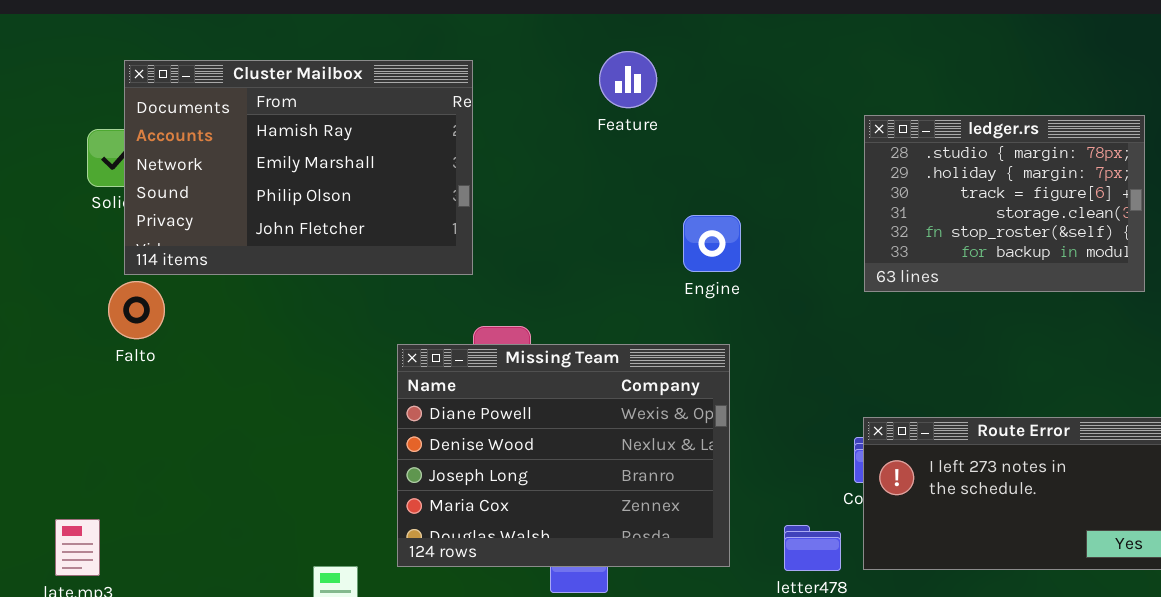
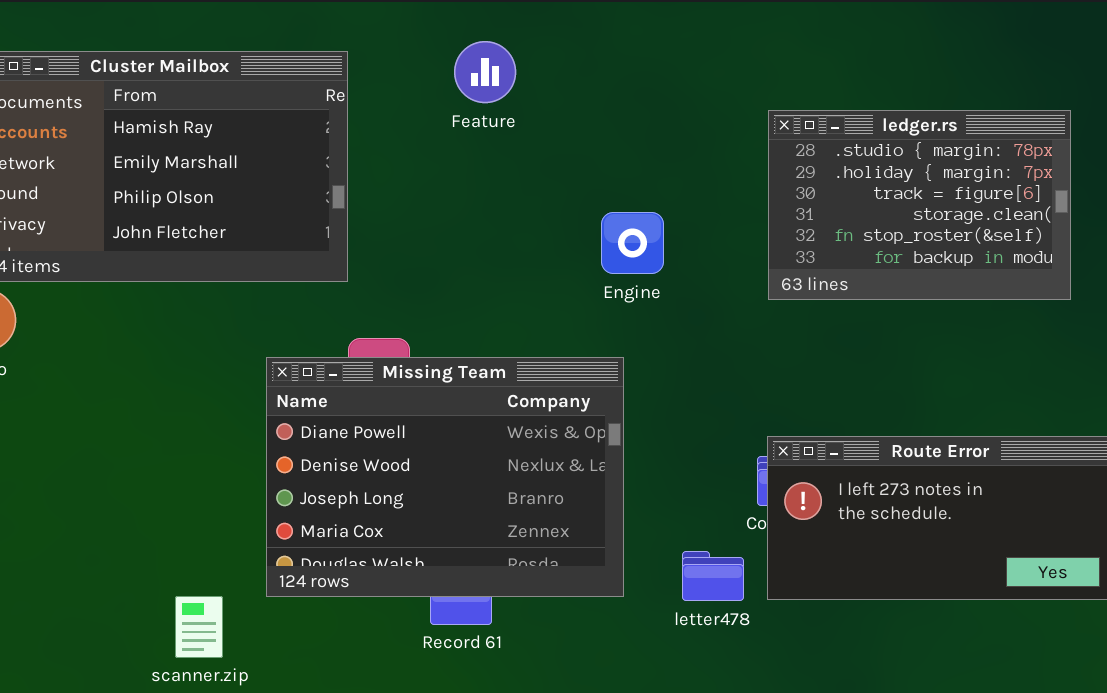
Feature: [599,51,657,108] -> [454,41,516,103], moved
Engine: [683,215,741,272] -> [601,212,664,274], moved

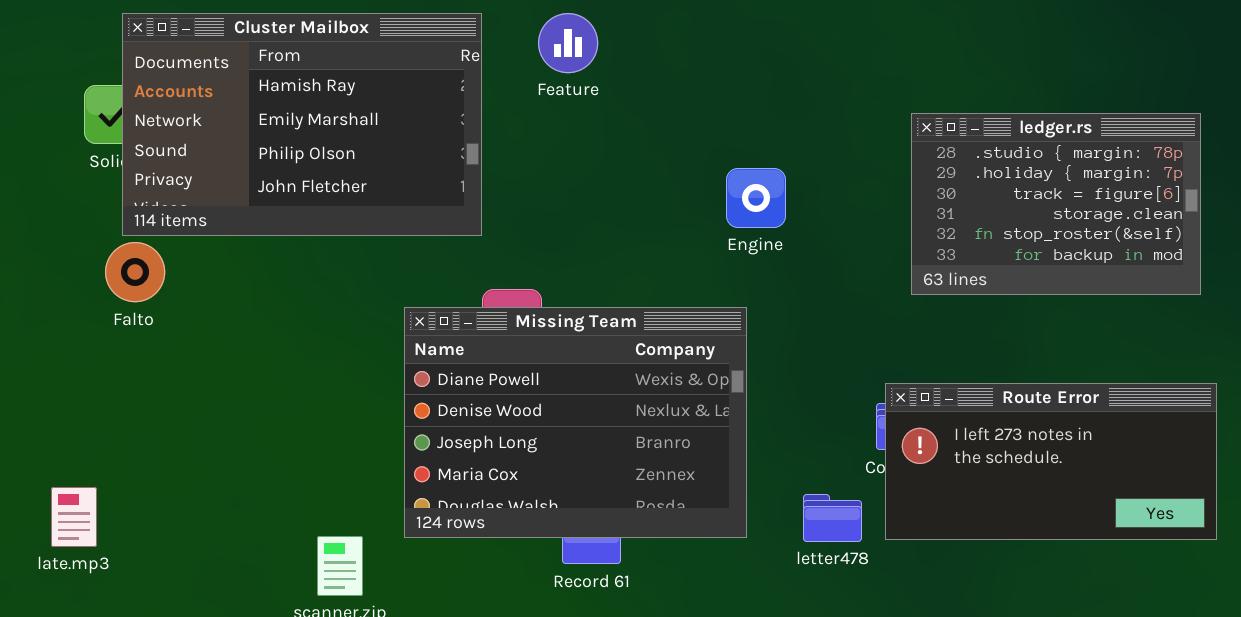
Feature: [454,41,516,103] -> [538,13,598,73], moved
ledger.rs: [768,110,1071,300] -> [911,113,1201,295], moved

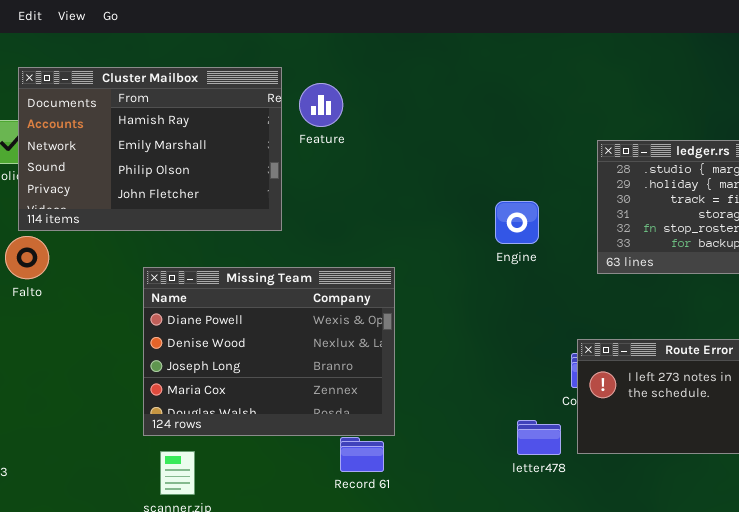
Feature: [538,13,598,73] -> [299,83,343,127], moved
Engine: [726,168,786,228] -> [495,201,539,244], moved
Missing Team: [404,307,747,538] -> [143,267,395,436], moved

